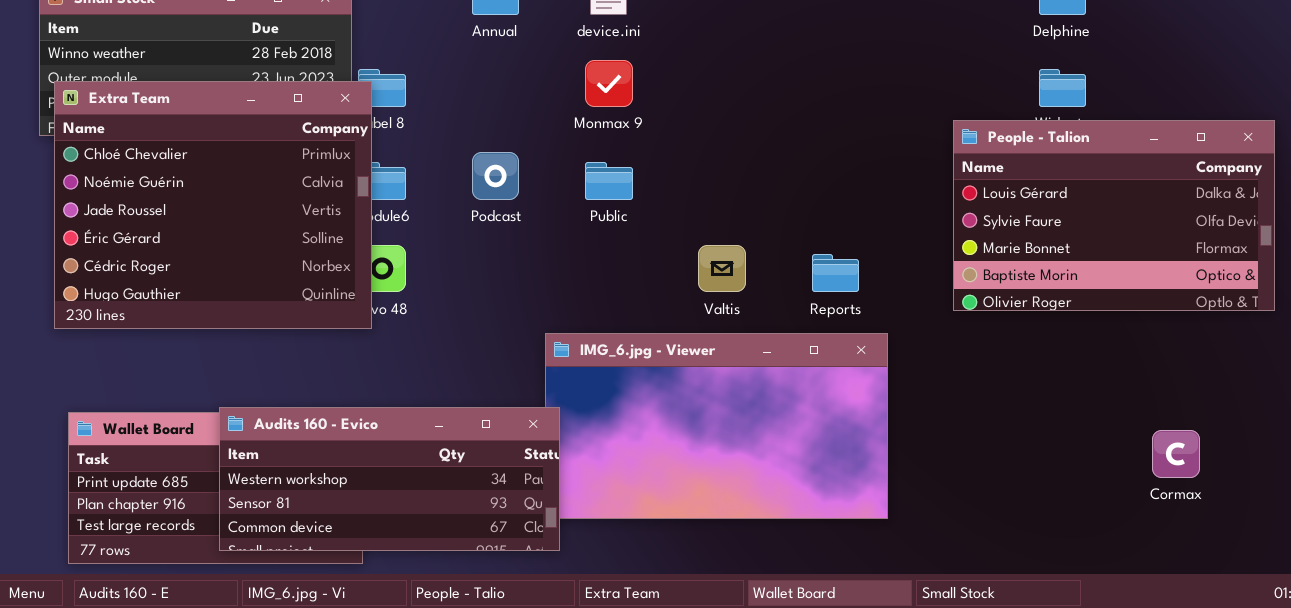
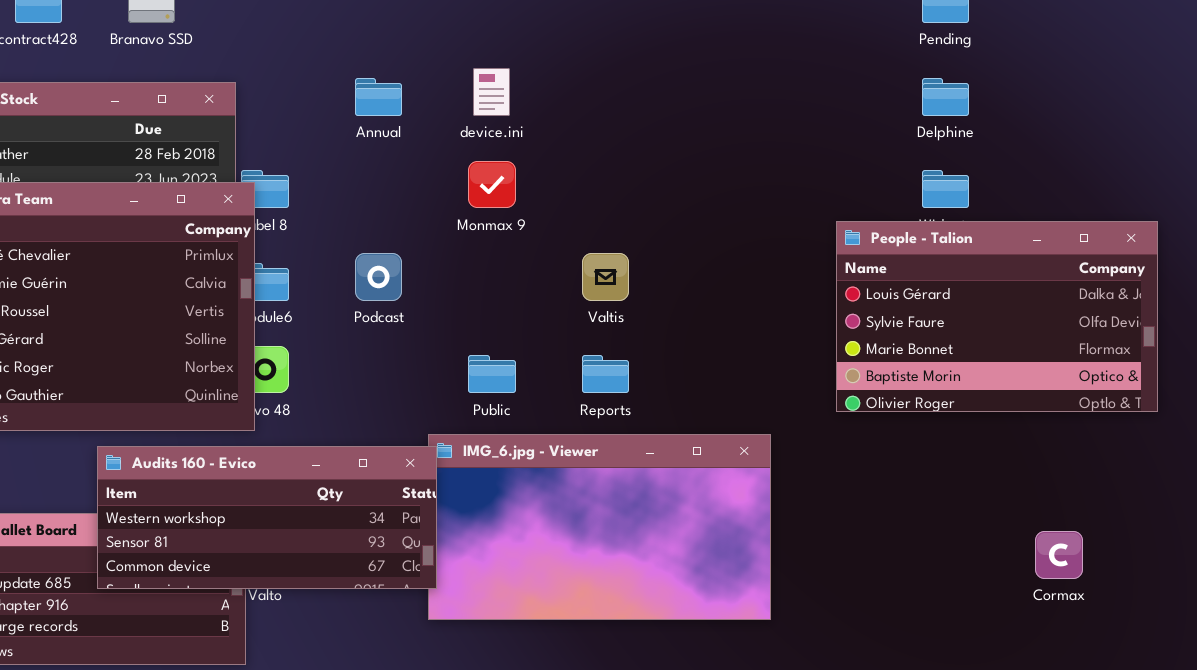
Public: [585,162,633,200] -> [468,355,516,393], moved
Valtis: [698,245,746,292] -> [582,253,629,301], moved
Reports: [812,254,859,292] -> [582,355,629,393], moved
Audits 160 - Evico: [219,407,560,551] -> [97,446,437,589], moved

